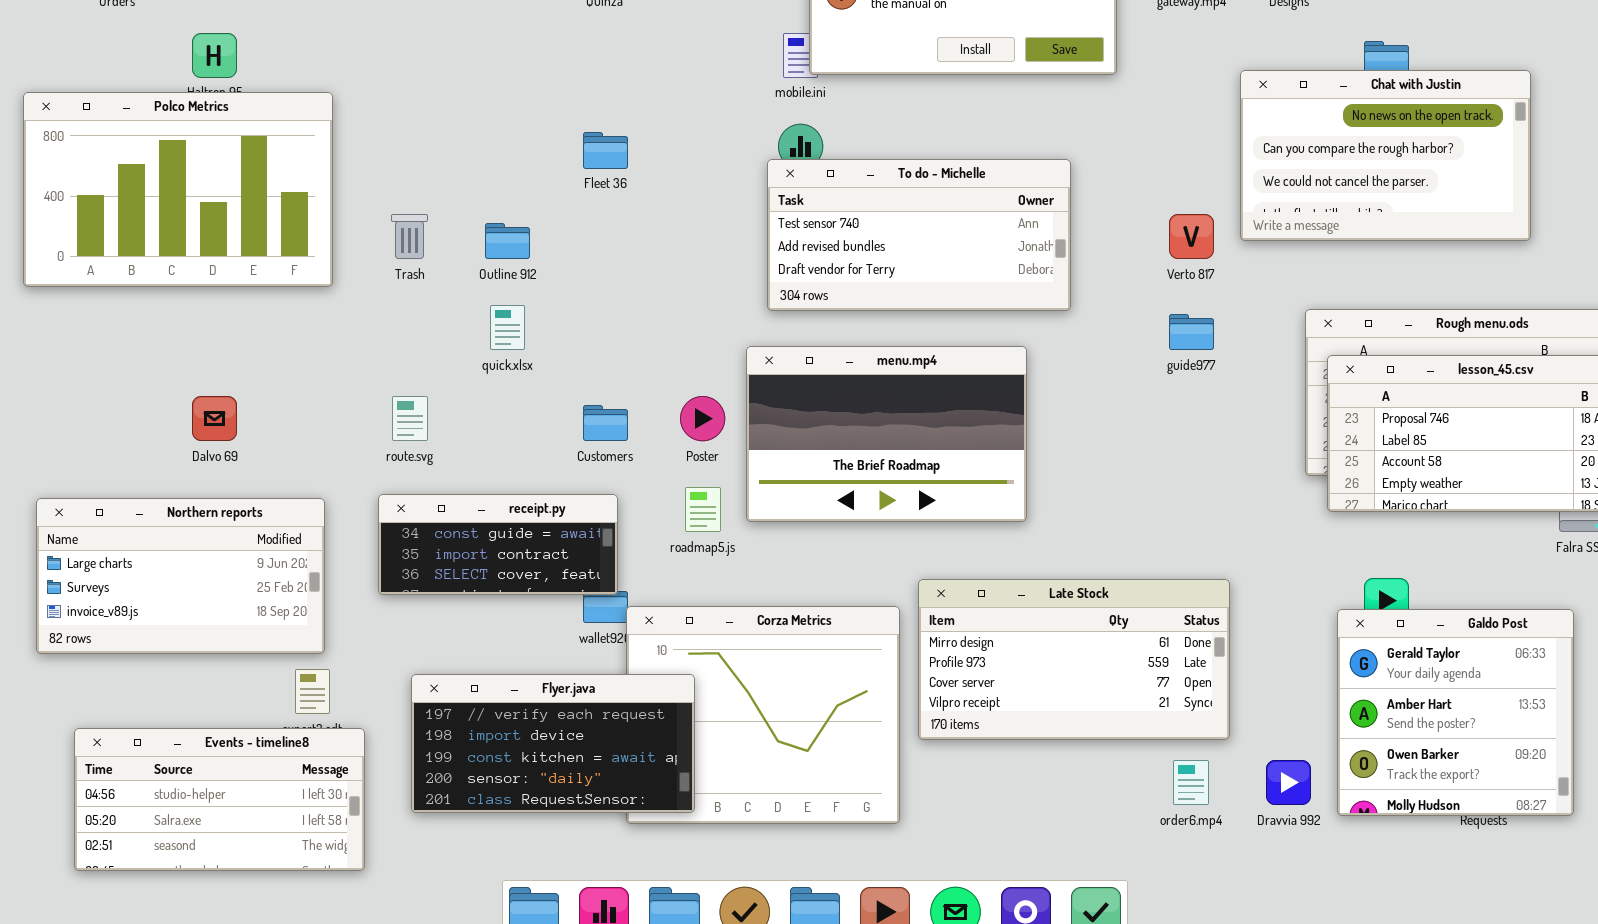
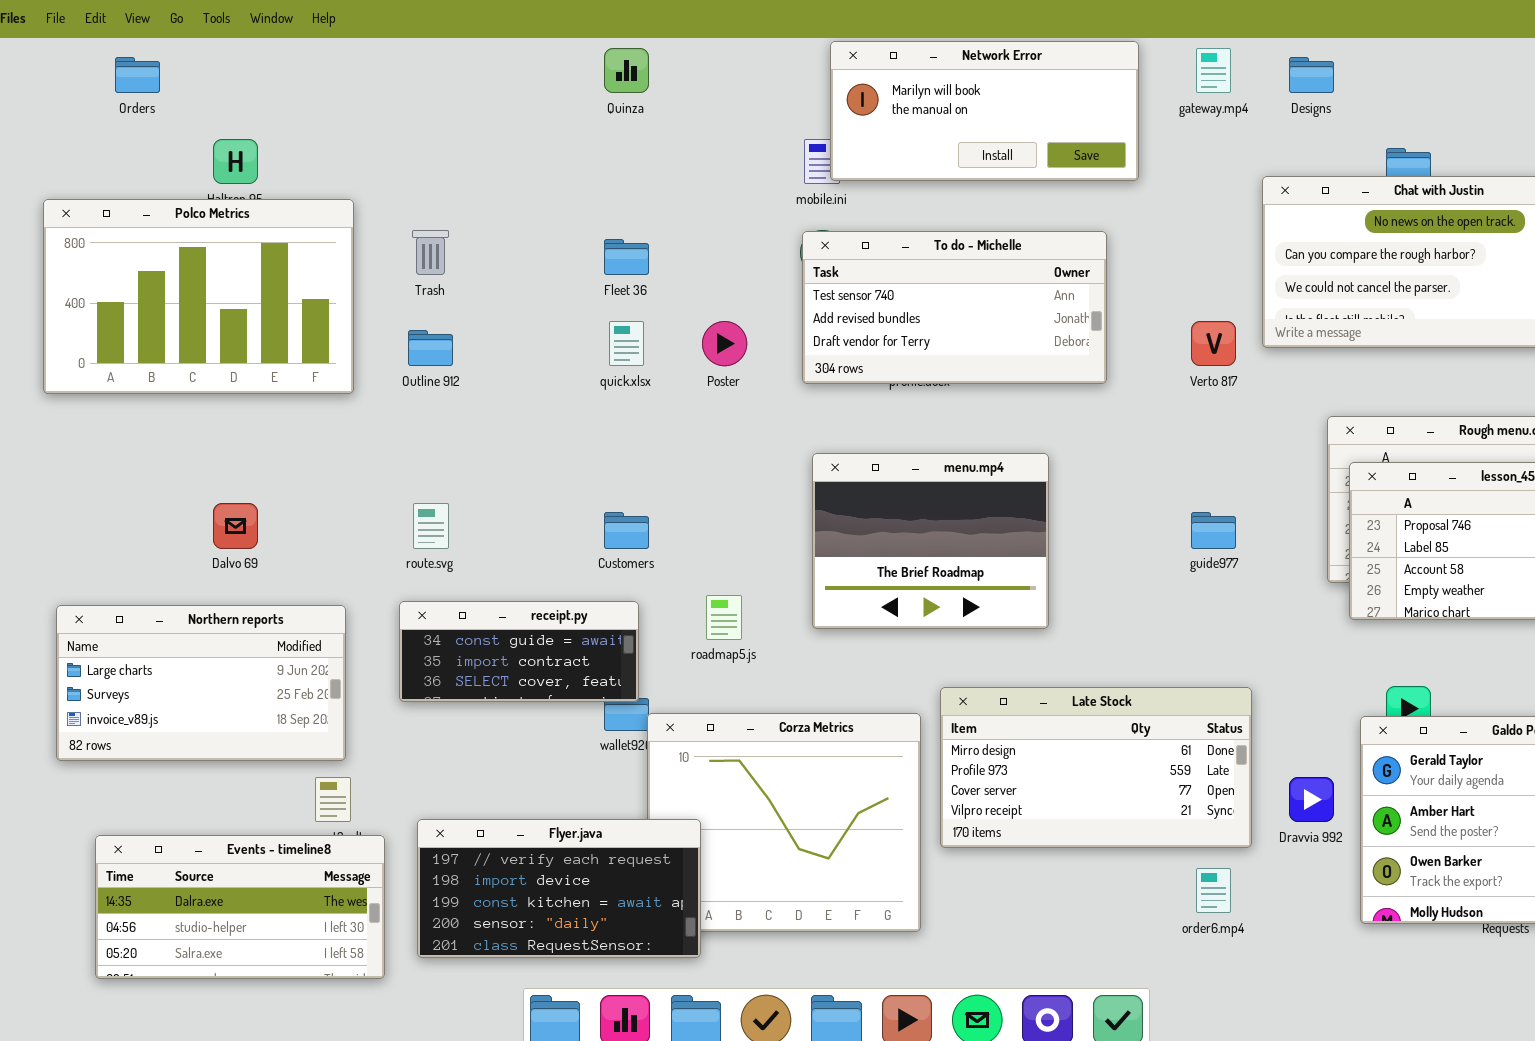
To do - Michelle: [767,159,1071,311] -> [802,231,1107,384], moved
Trash: [391,214,428,259] -> [412,230,449,275], moved
Outline 912: [485,223,530,259] -> [408,330,453,366], moved
quick.xlsx: [490,305,525,350] -> [609,321,644,366], moved
guide977: [1169,314,1214,350] -> [1191,512,1236,549], moved
menu.mp4: [746,346,1027,522] -> [812,453,1049,629], resized
Poster: [680,396,725,441] -> [702,321,747,366], moved
Flyer.java: [411,674,695,813] -> [417,819,701,958], moved
Events - timeline8: [74,728,365,871] -> [95,835,385,979], scrolled up 1 row
Dravvia 992: [1266,760,1311,805] -> [1289,777,1334,822], moved

